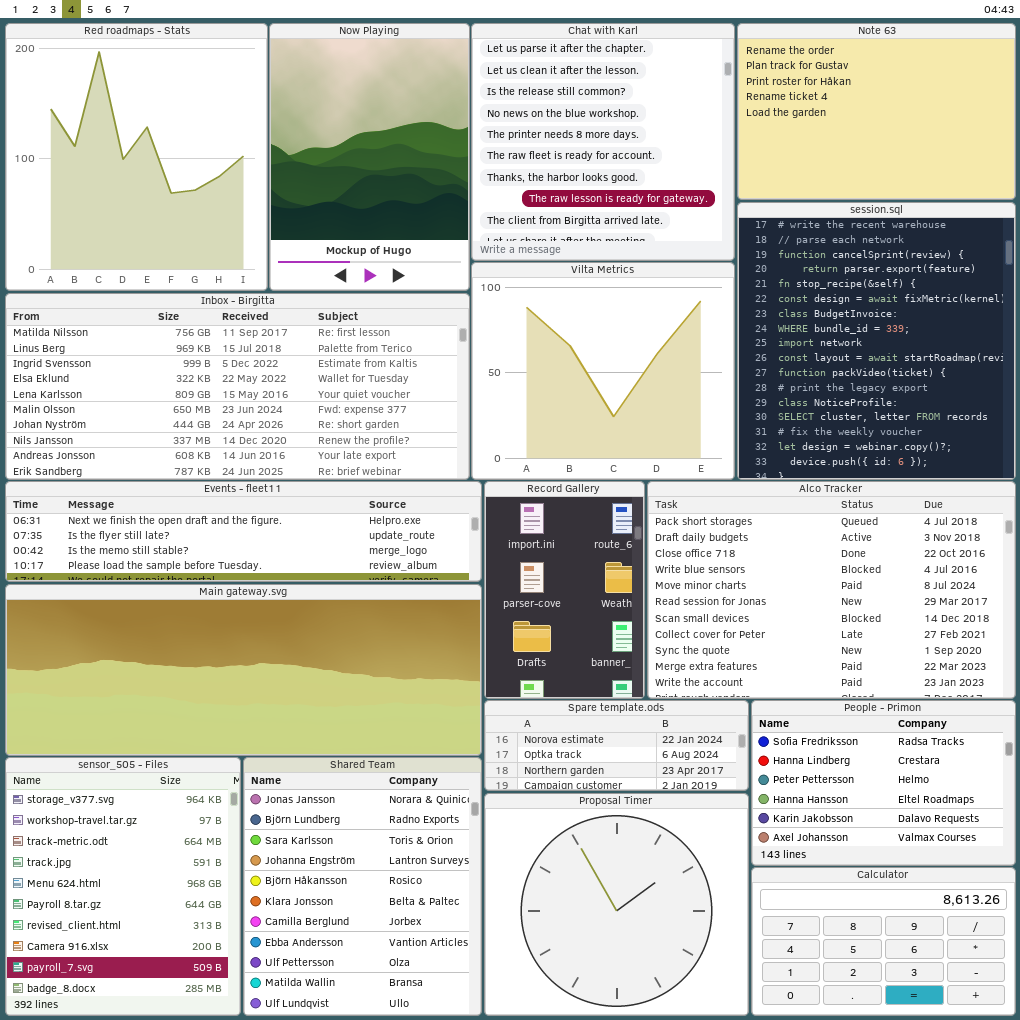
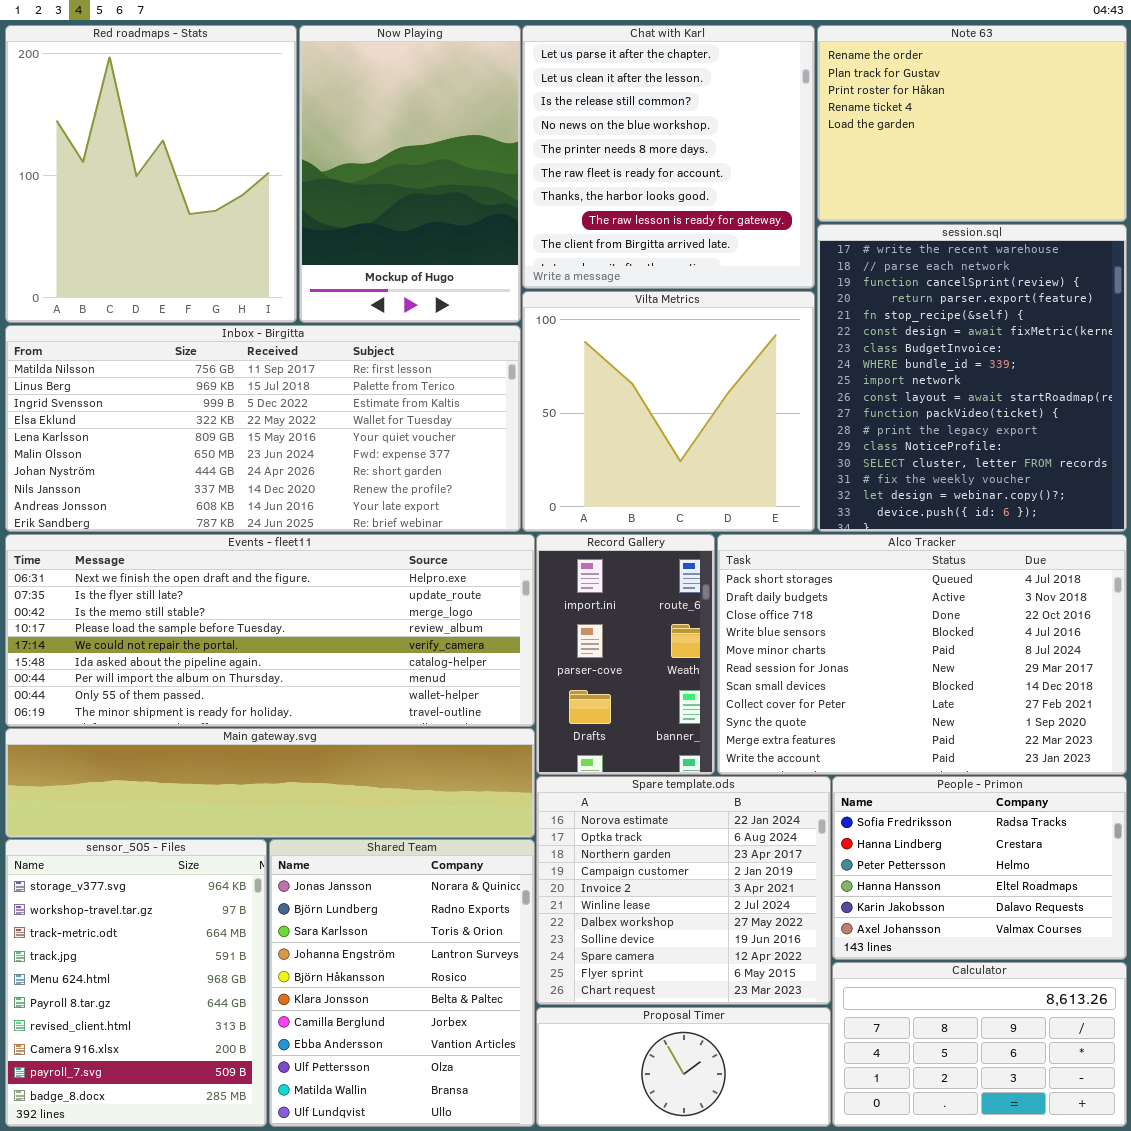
Events - fleet11: [5,481,482,582] -> [5,534,535,727], resized
Main gateway.svg: [5,584,482,756] -> [5,728,535,838], resized
Spare template.ods: [484,700,749,791] -> [536,776,831,1005], resized
Proposal Timer: [484,793,749,1016] -> [536,1007,831,1127], resized

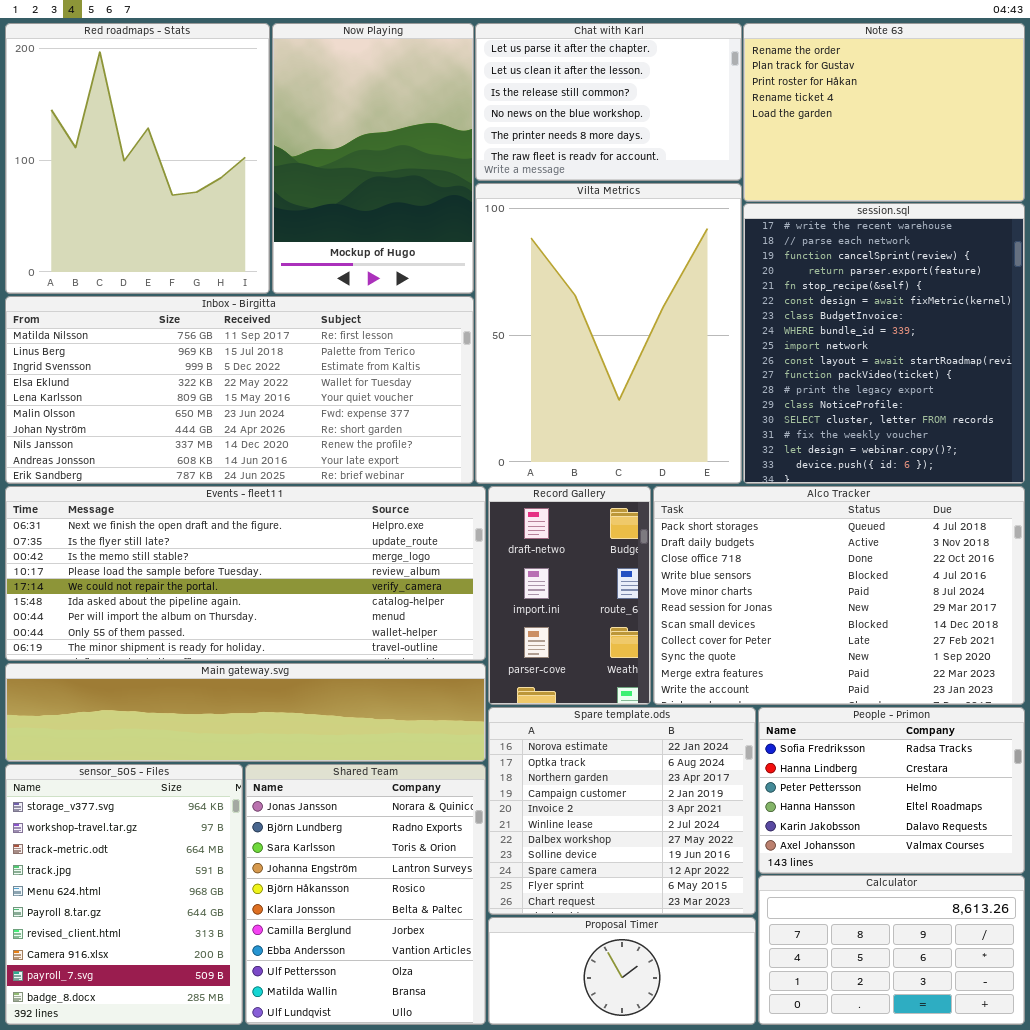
Chat with Karl: [522,25,815,289] -> [475,23,742,181], resized
Vilta Metrics: [522,291,815,532] -> [475,183,742,484], resized
Record Gallery: [536,534,715,775] -> [488,486,651,705], scrolled up 1 row

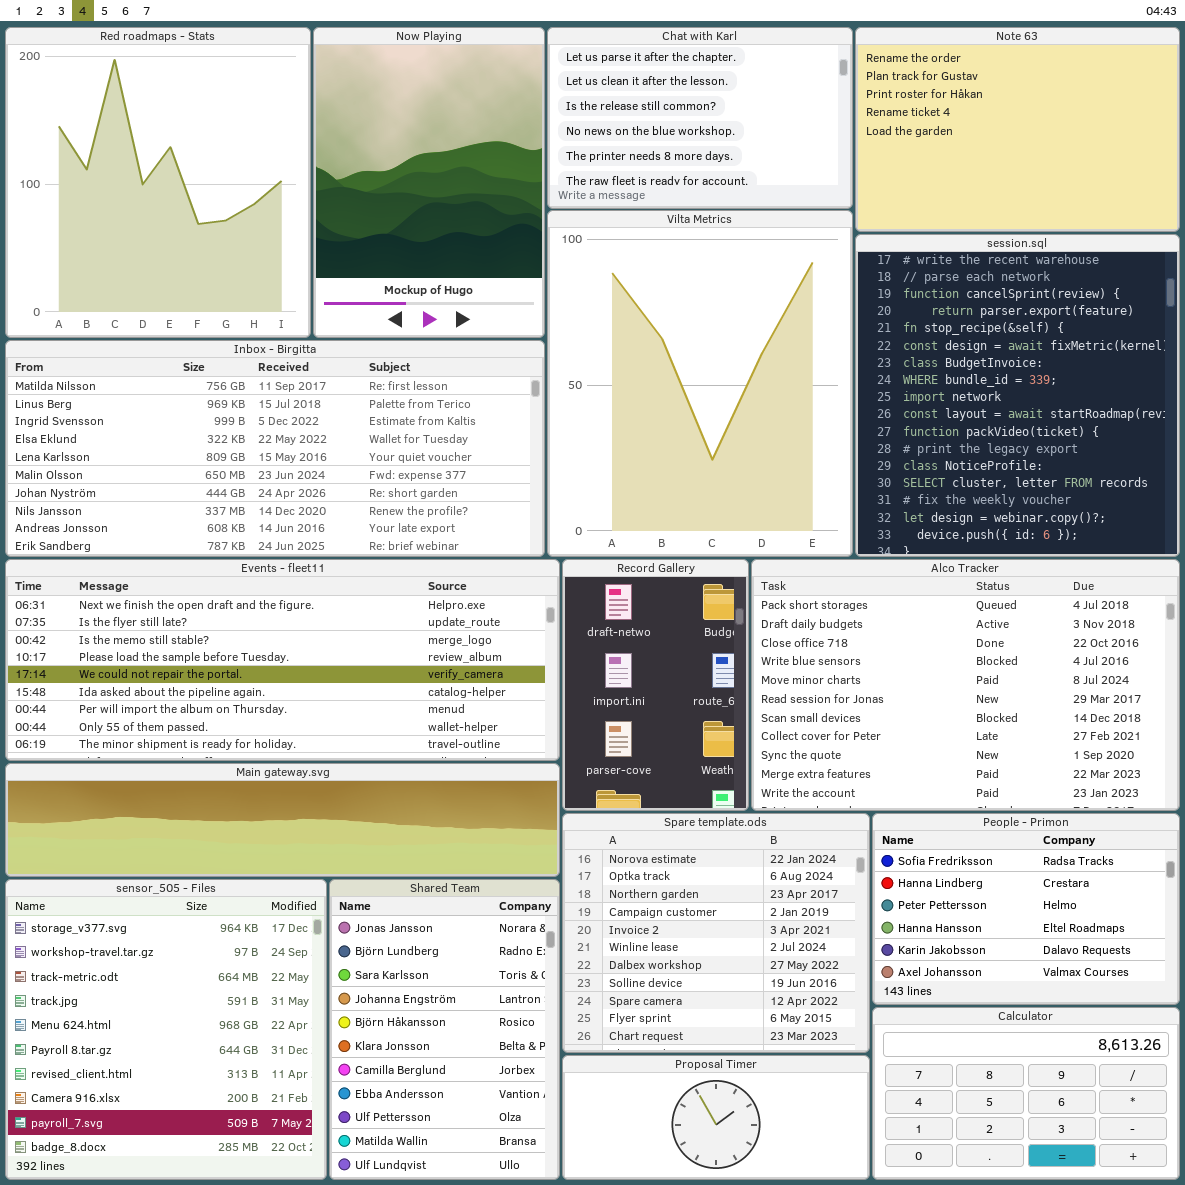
sensor_505 - Files: [5,764,243,1025] -> [5,879,327,1180], resized
Shared Team: [245,764,486,1025] -> [329,879,560,1180], resized

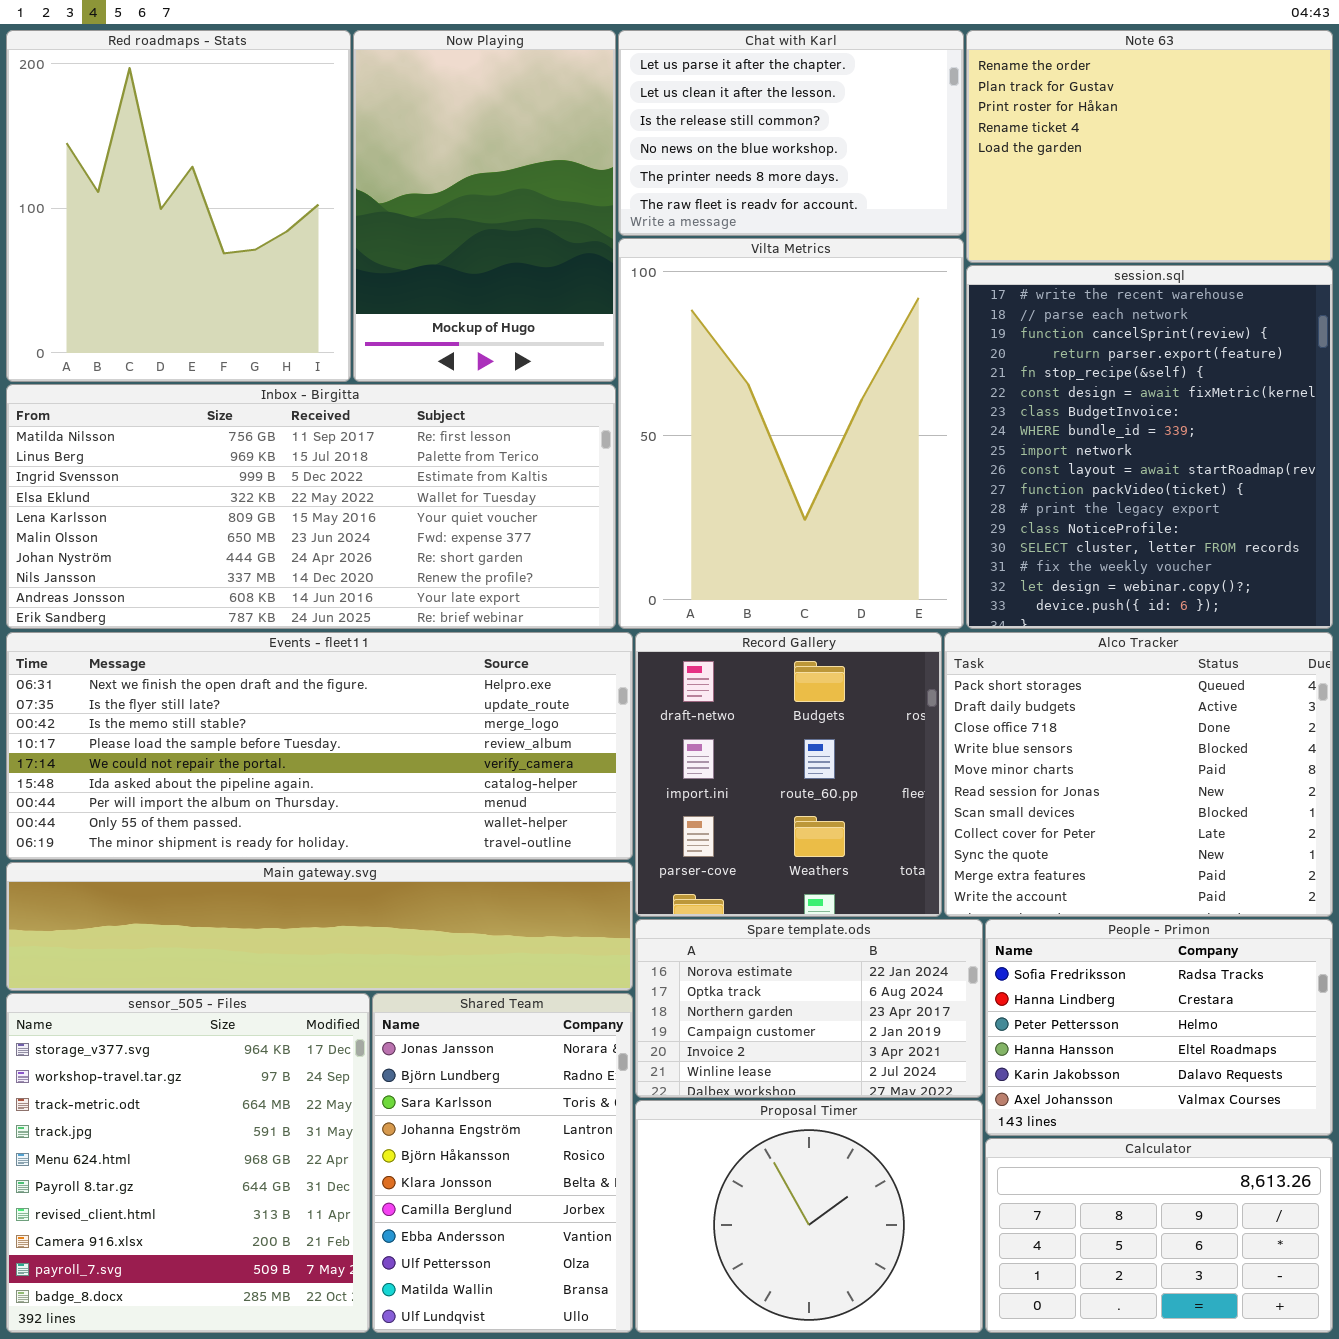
Record Gallery: [562,559,749,811] -> [635,632,942,917], resized
Alco Tracker: [751,559,1180,811] -> [944,632,1333,917], resized
Spare template.ods: [562,813,870,1053] -> [635,919,983,1098], resized
Proposal Timer: [562,1055,870,1180] -> [635,1100,983,1333], resized

